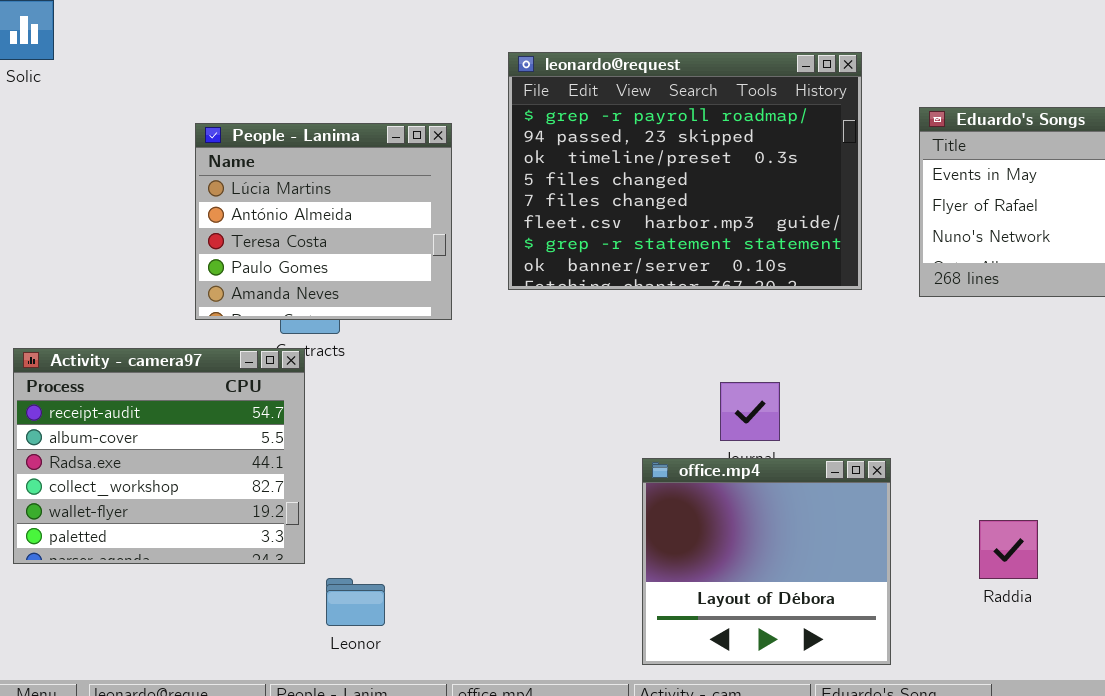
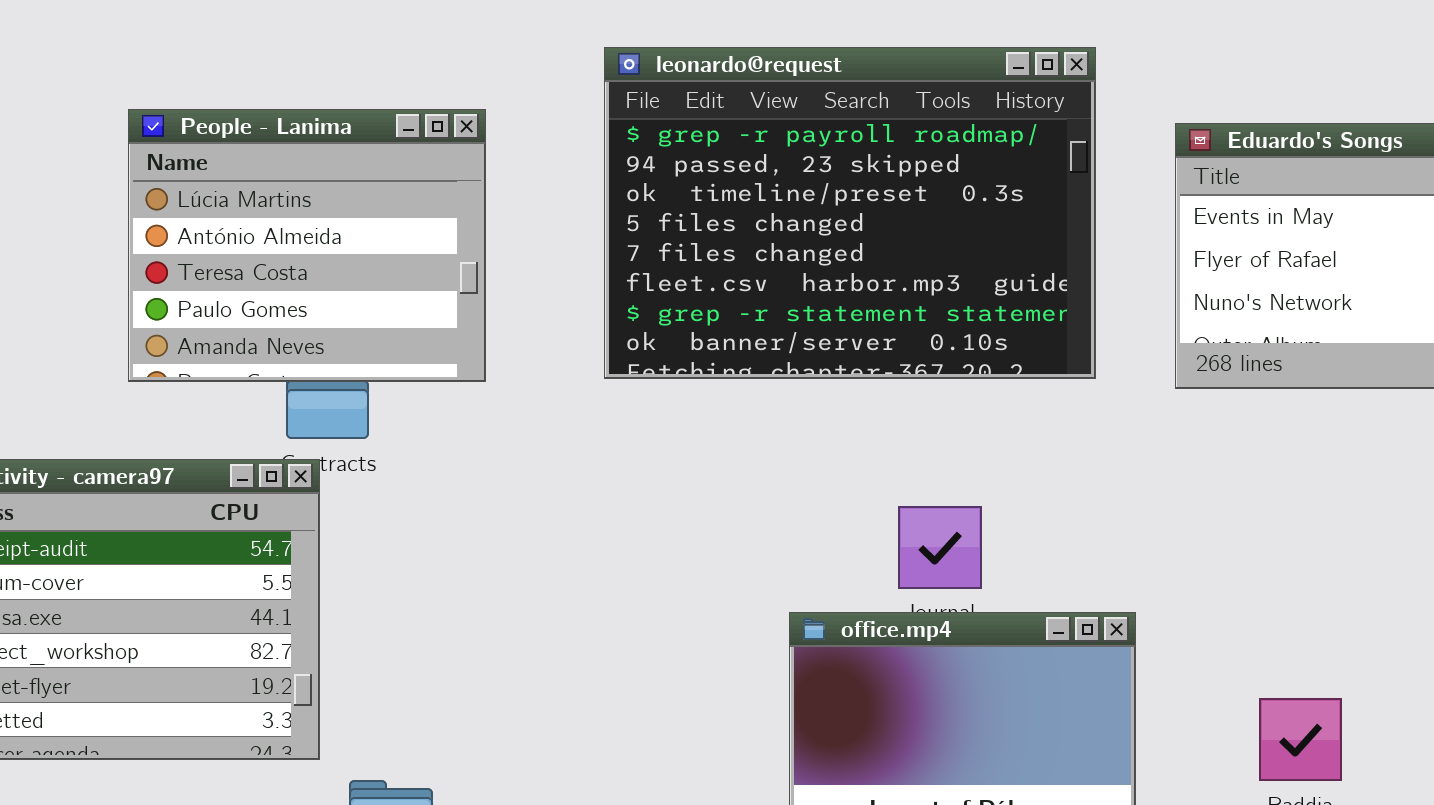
People - Lanima: [195,123,452,320] -> [128,109,486,382], moved

